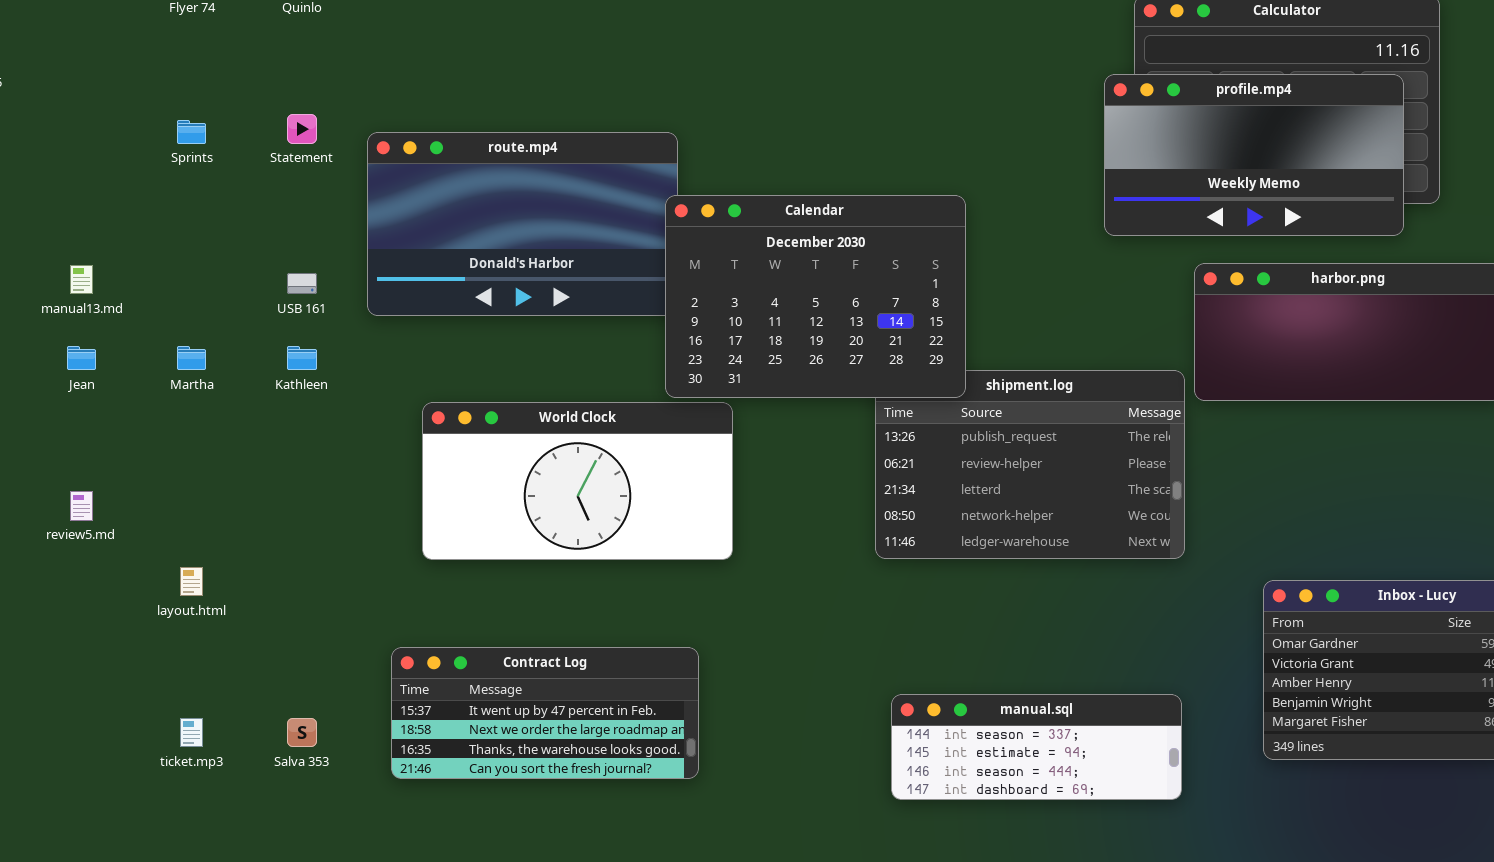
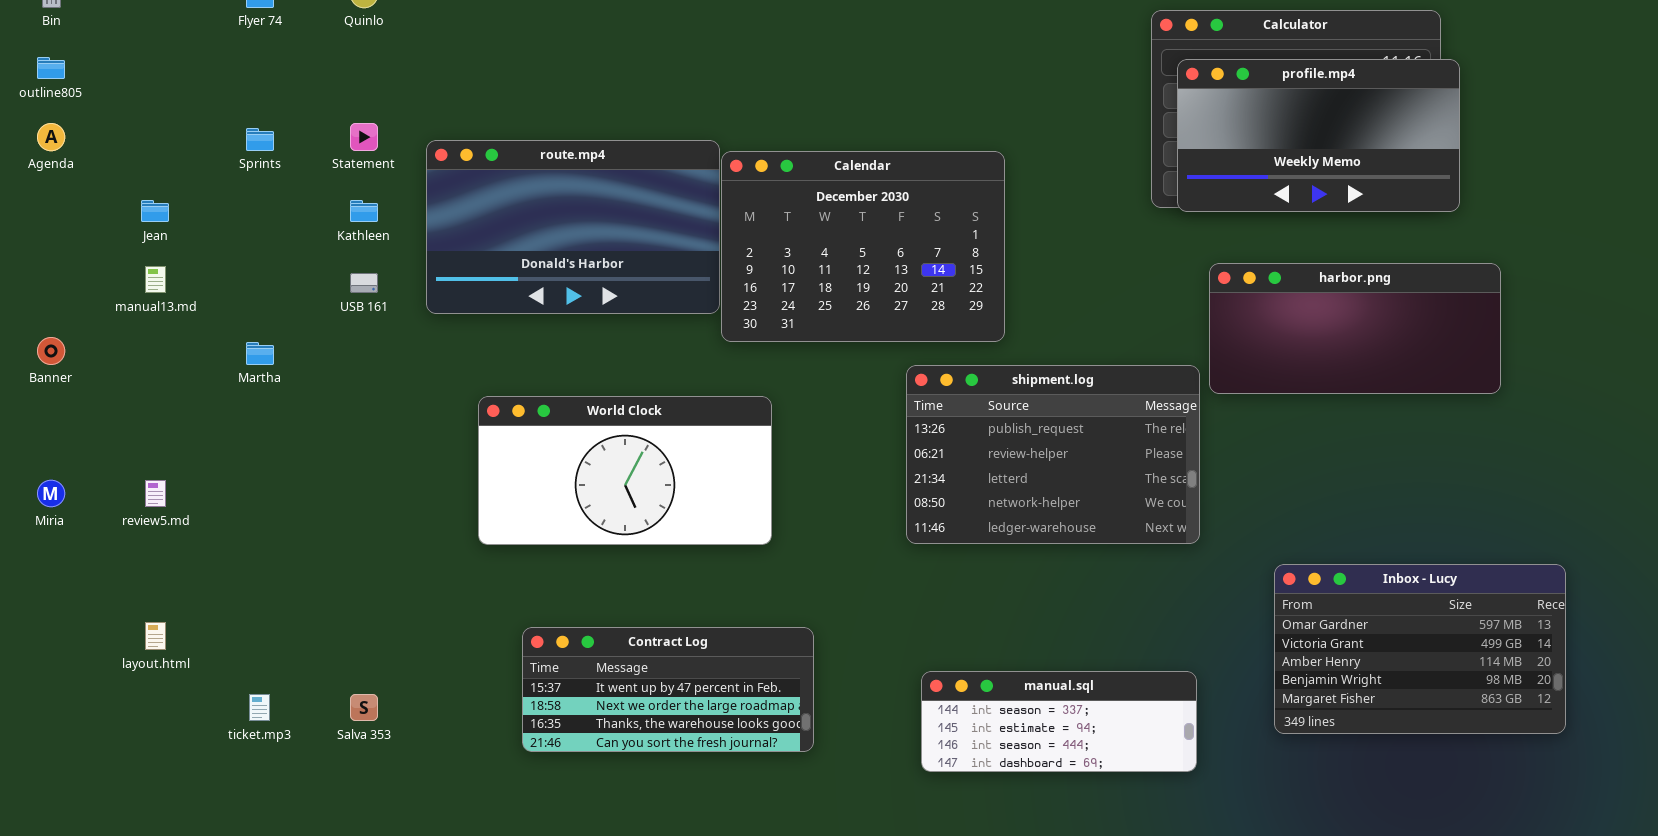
profile.mp4: [1104,74,1404,236] -> [1177,59,1460,212], moved
Calendar: [665,195,966,398] -> [721,151,1005,342], moved
Jean: [67,346,96,370] -> [141,200,169,222], moved
Kathleen: [287,346,317,370] -> [350,200,378,222], moved
layout.html: [180,567,203,596] -> [145,622,166,650], moved
Contract Log: [391,647,699,779] -> [522,627,814,752], moved

